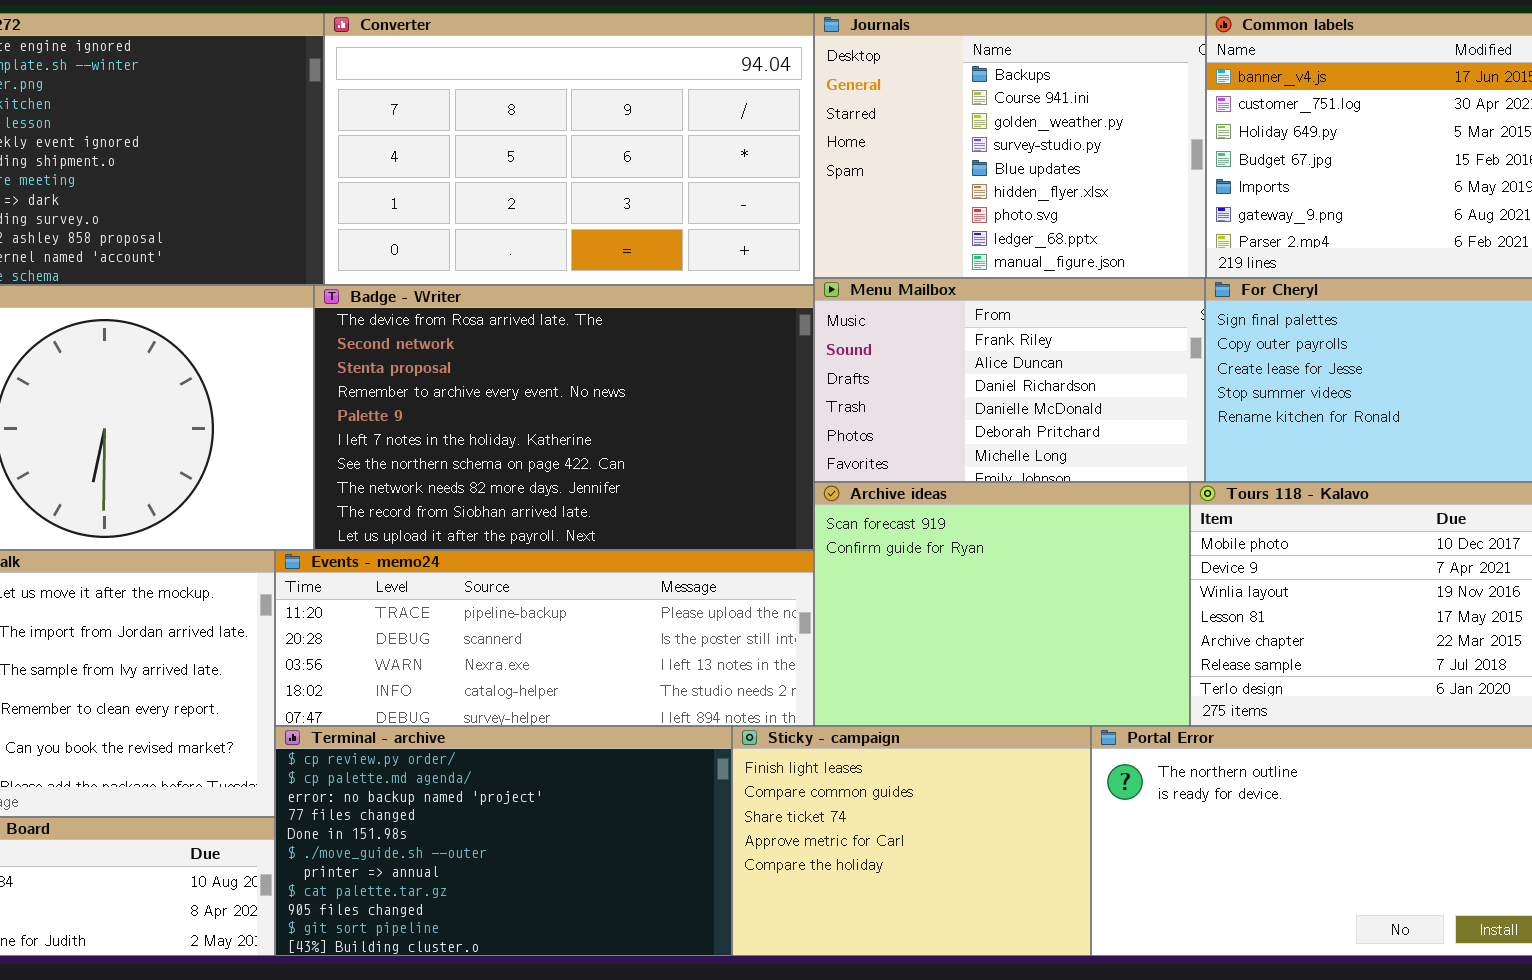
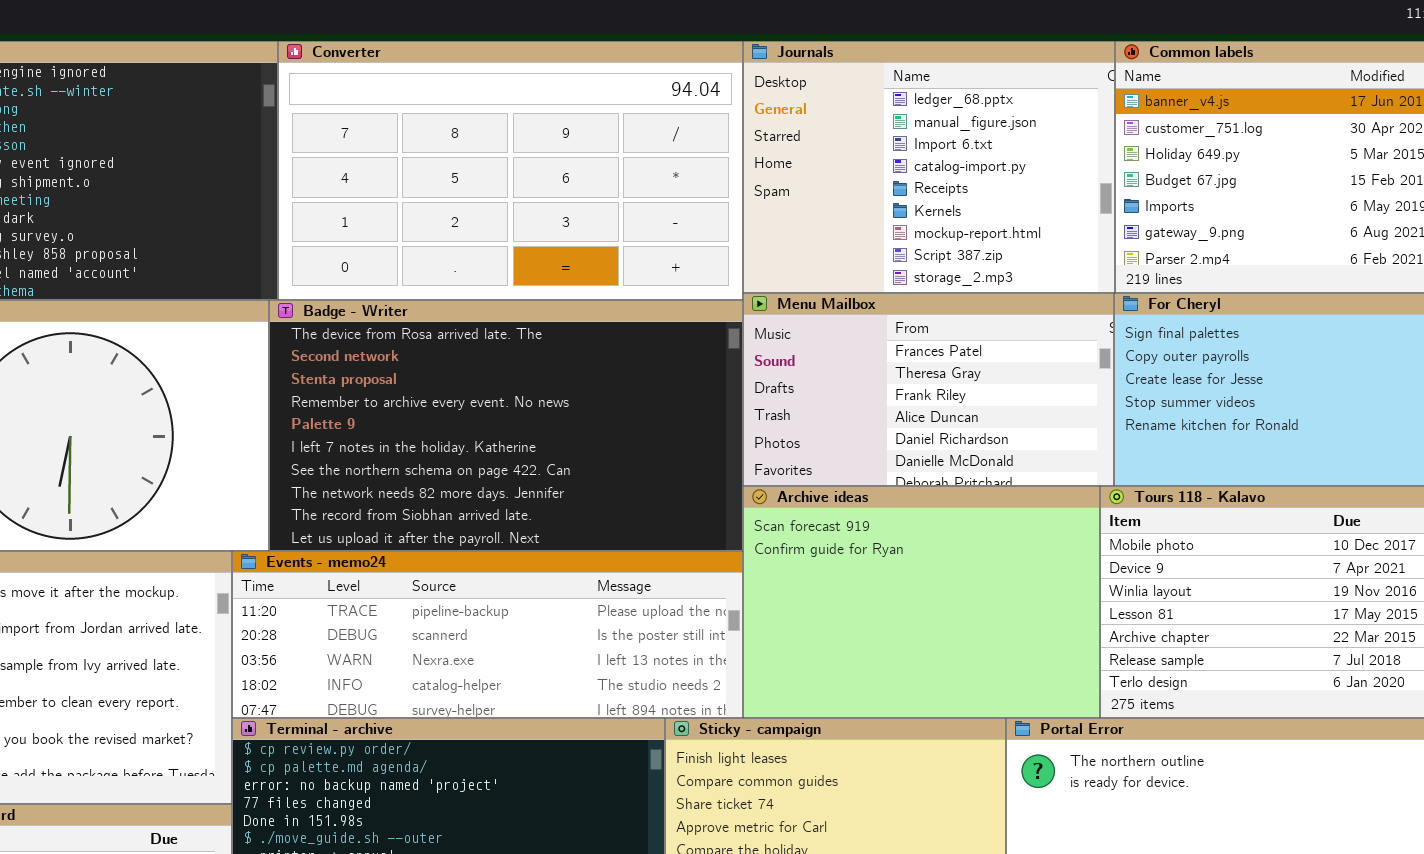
Journals: [814,13,1206,278] -> [743,41,1115,293], scrolled down 7 rows
Menu Mailbox: [814,278,1205,482] -> [743,293,1114,486], scrolled up 2 rows

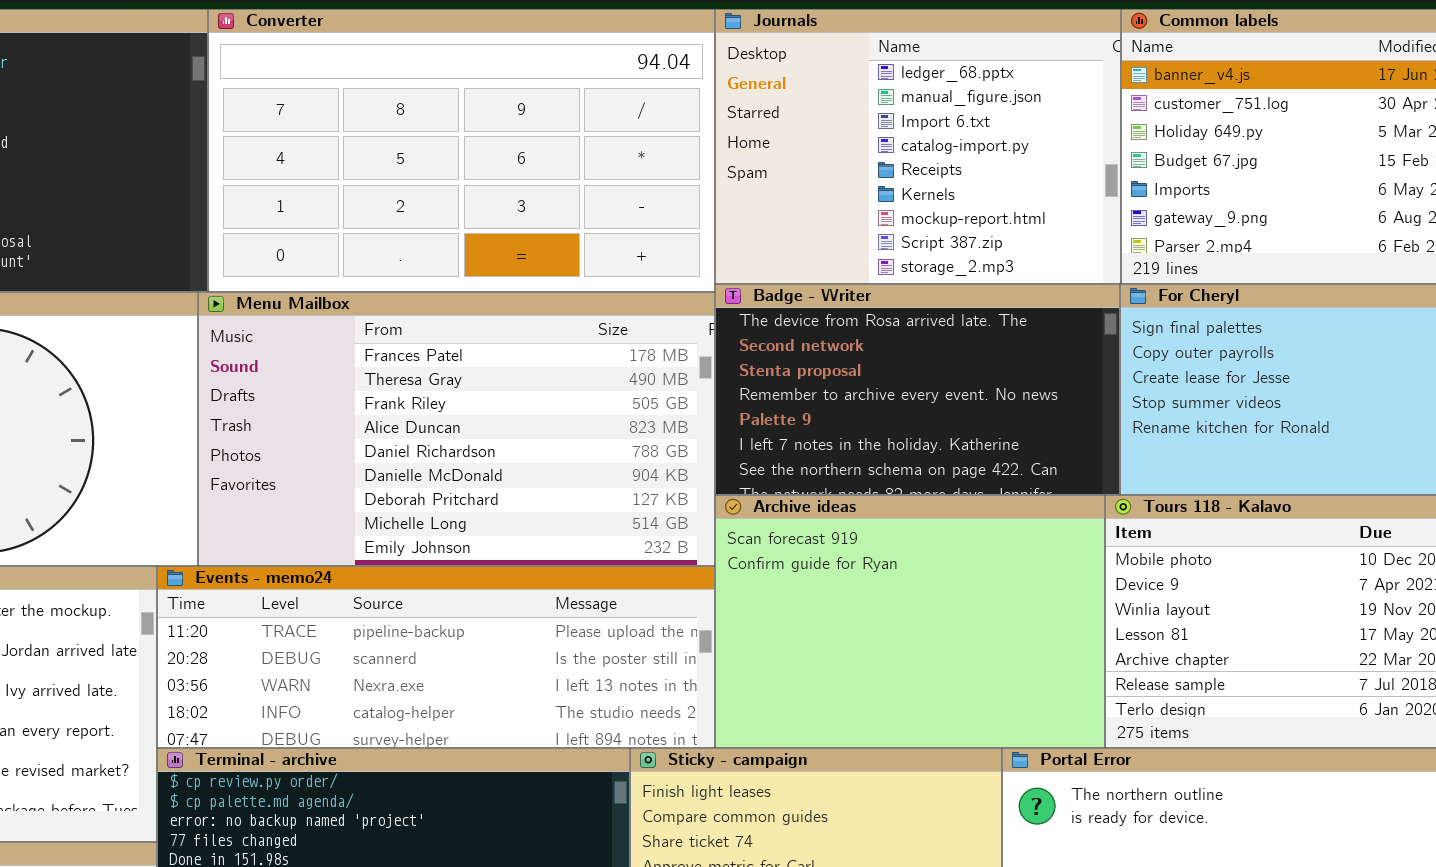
Menu Mailbox: [743,293,1114,486] -> [198,292,715,566], moved, resized
Badge - Writer: [269,300,743,551] -> [715,284,1120,495], moved, resized

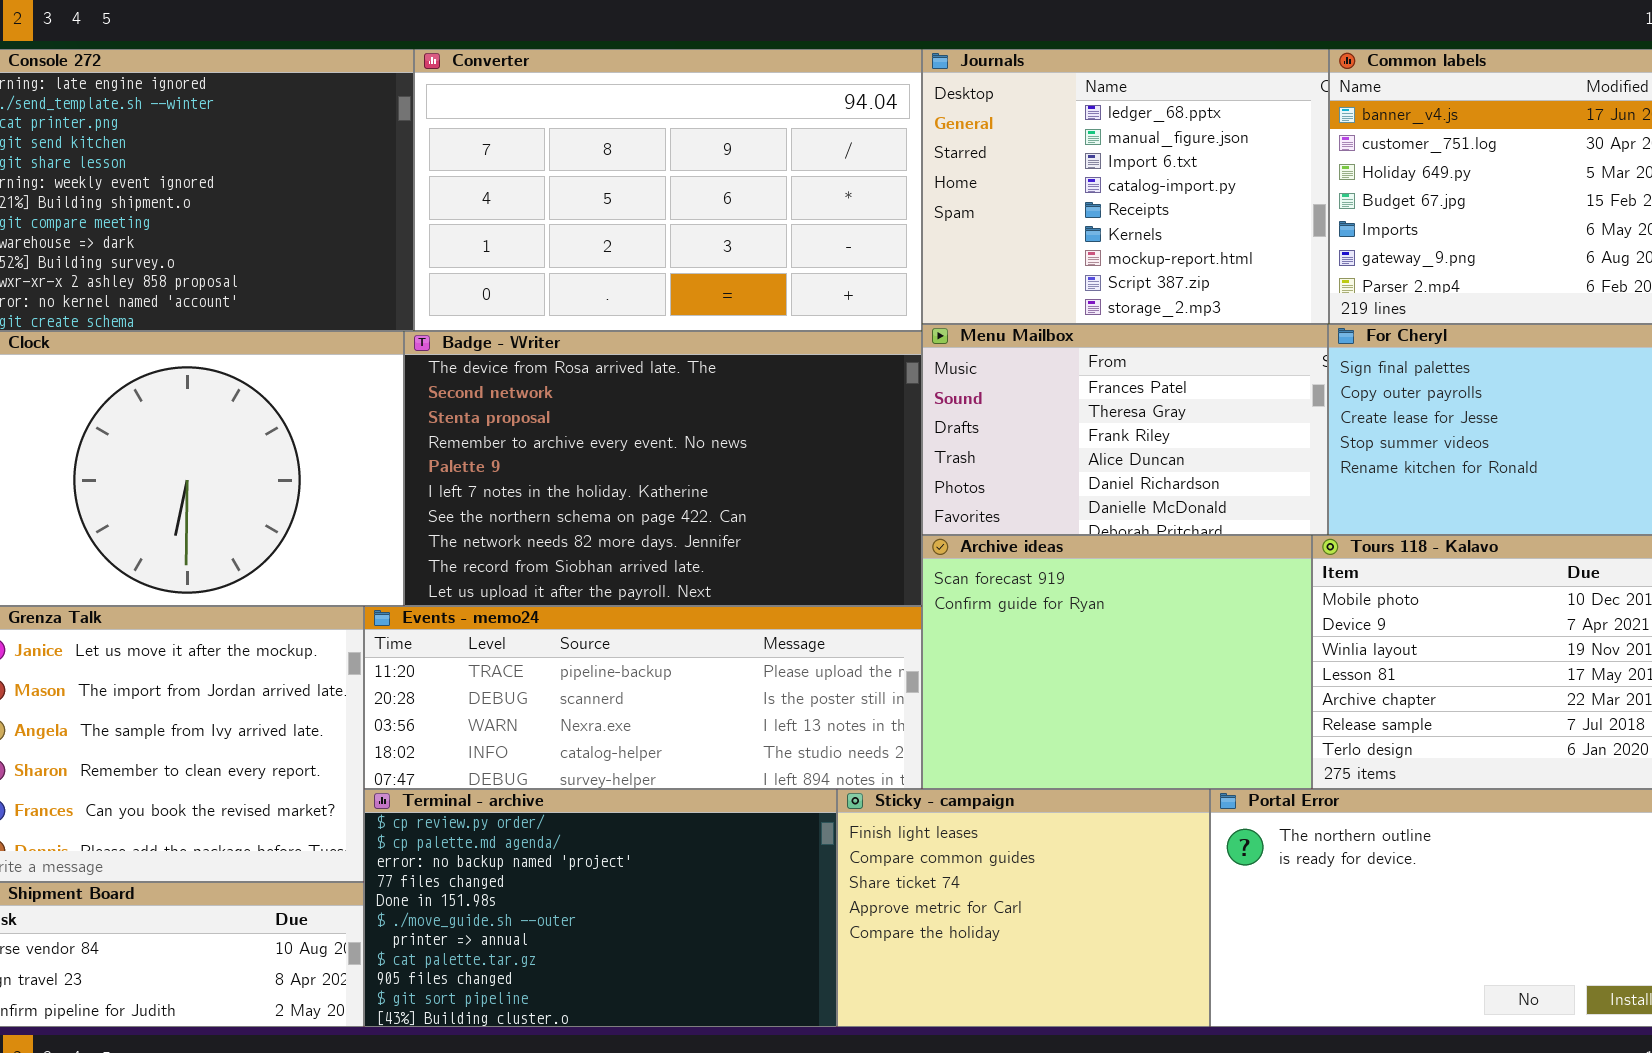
Badge - Writer: [715,284,1120,495] -> [404,331,922,606], moved, resized
Menu Mailbox: [198,292,715,566] -> [922,324,1328,535], moved, resized

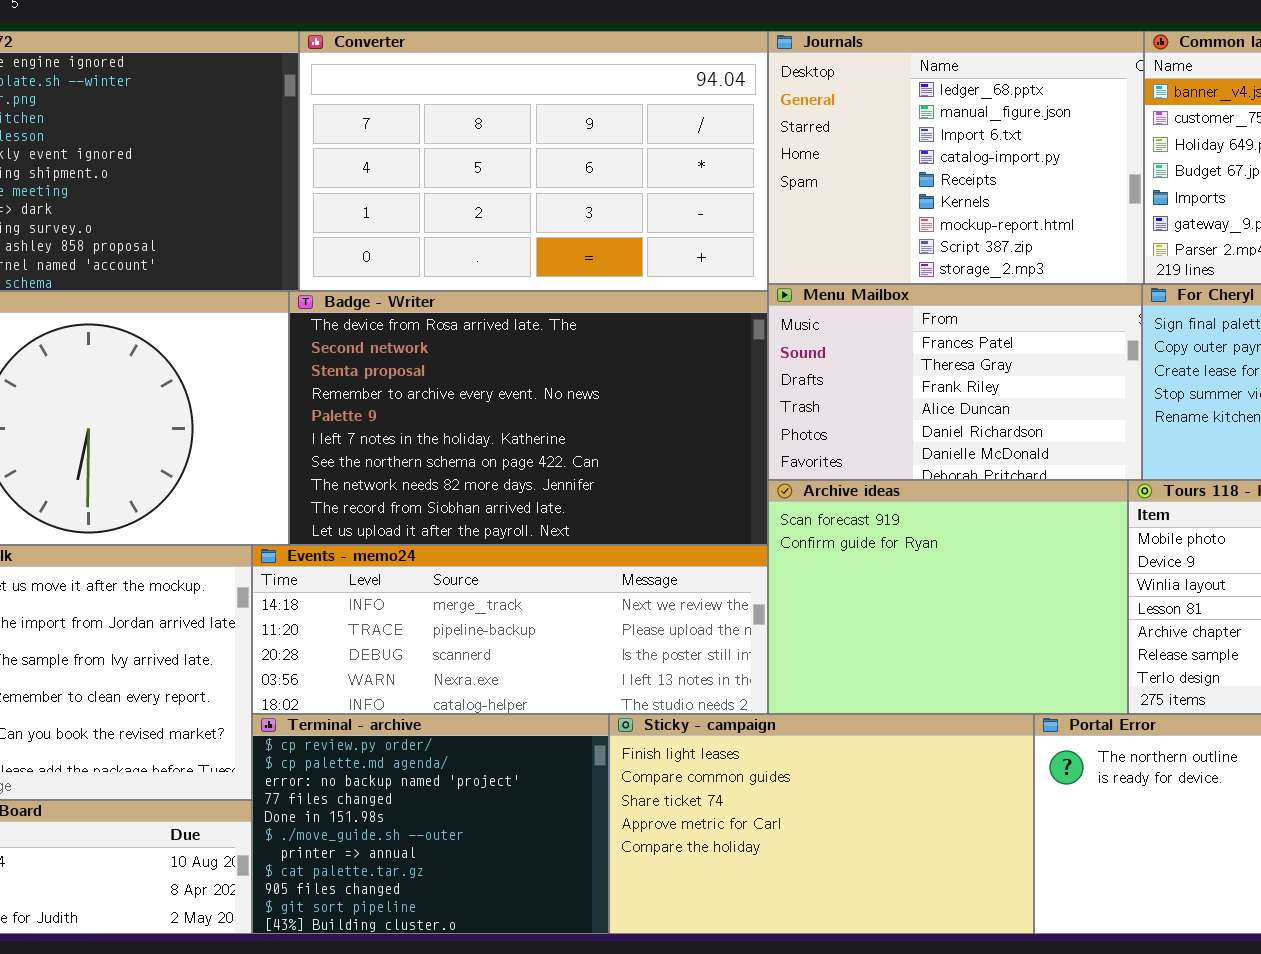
Events - memo24: [364,606,922,789] -> [252,545,768,714], scrolled up 1 row
Terminal - archive: [364,789,837,1027] -> [252,714,609,934], resized
Sticky - campaign: [837,789,1210,1027] -> [609,714,1034,934], resized

